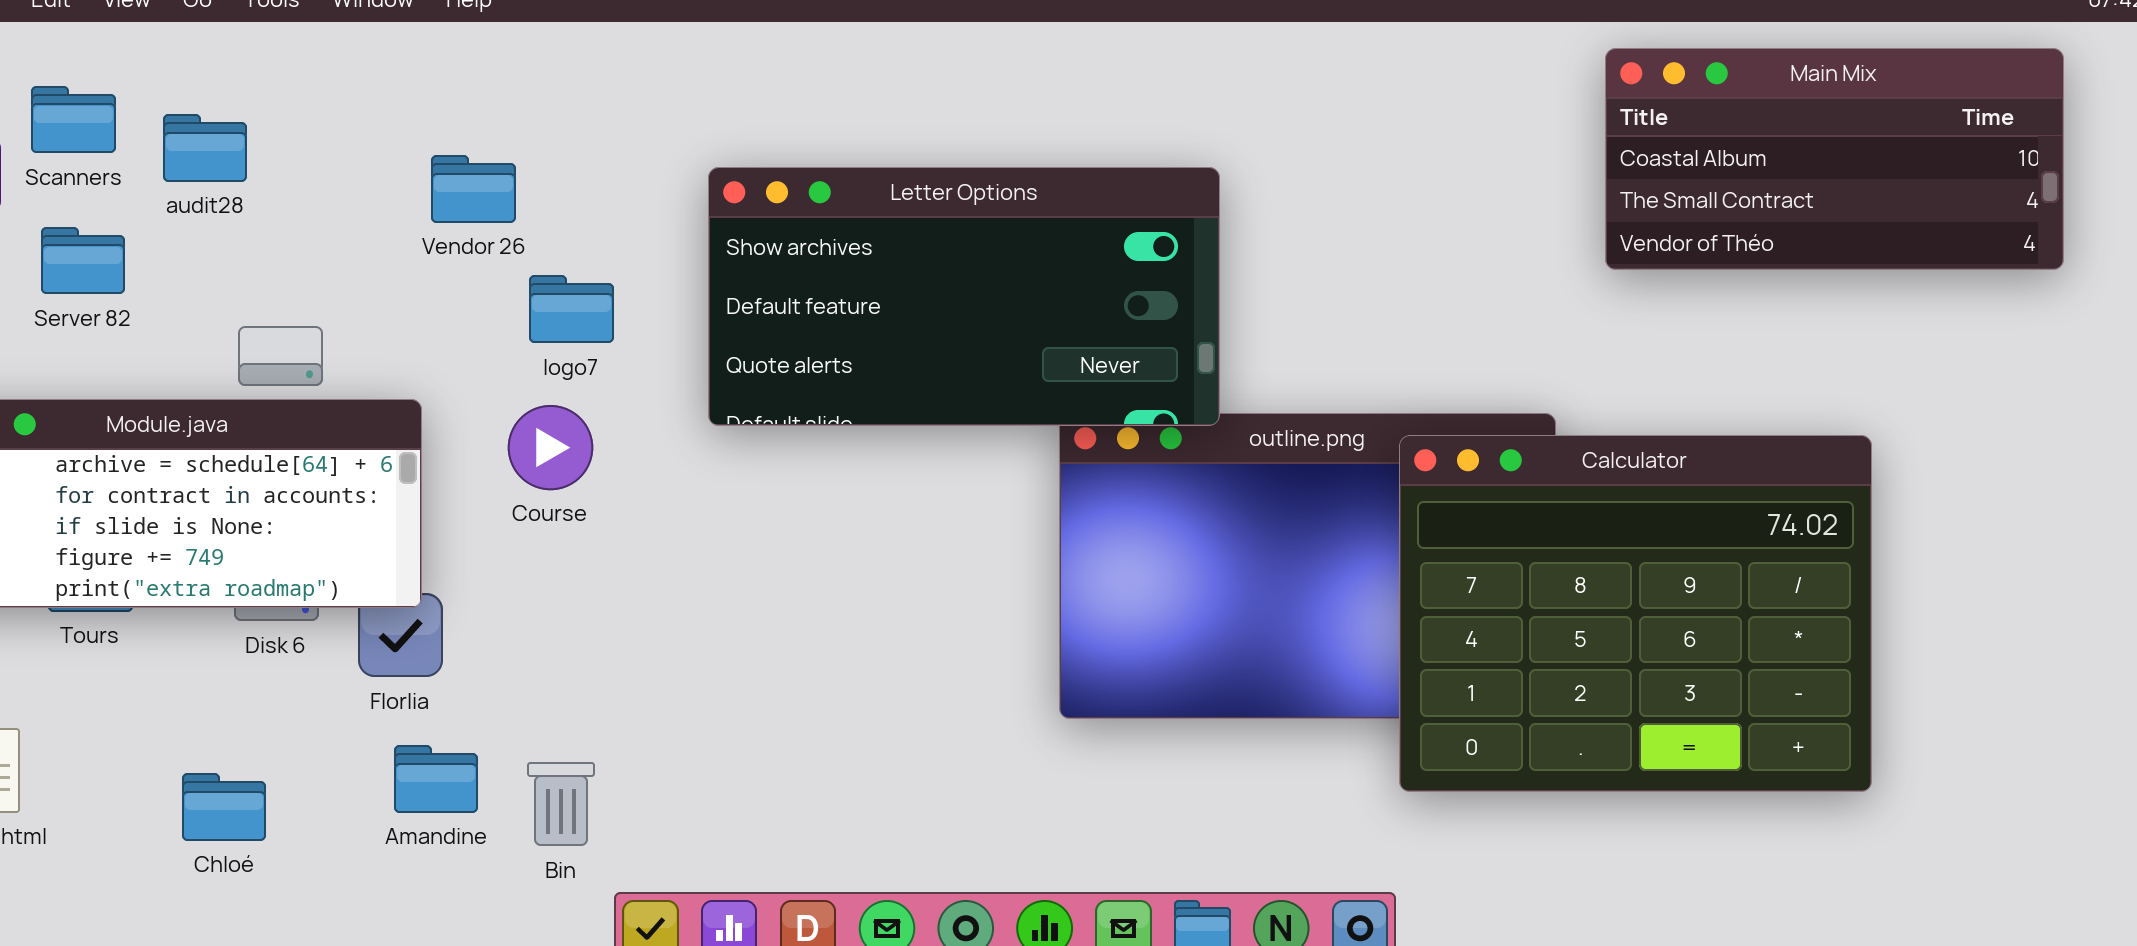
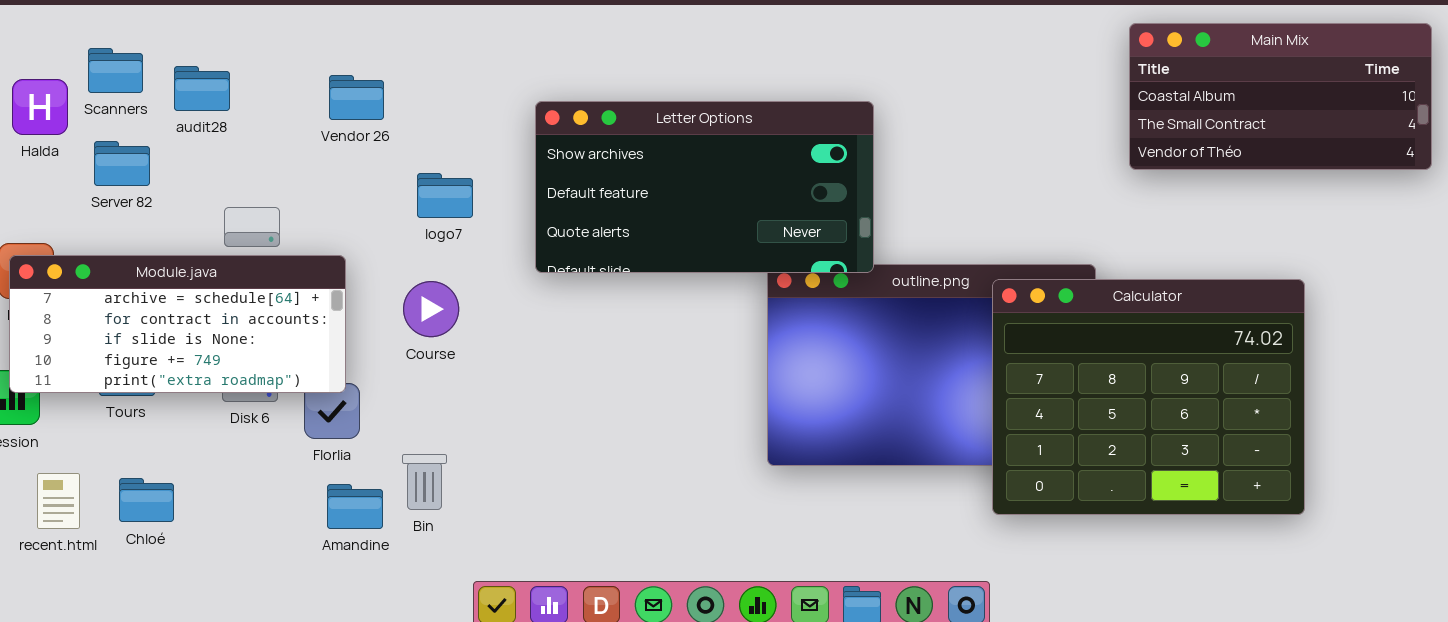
Vendor 26: [431,155,516,223] -> [329,75,384,120], moved
Course: [508,405,593,490] -> [403,281,459,337], moved
Bin: [527,762,595,846] -> [402,454,447,510], moved
Chloé: [182,773,266,841] -> [119,478,174,522], moved

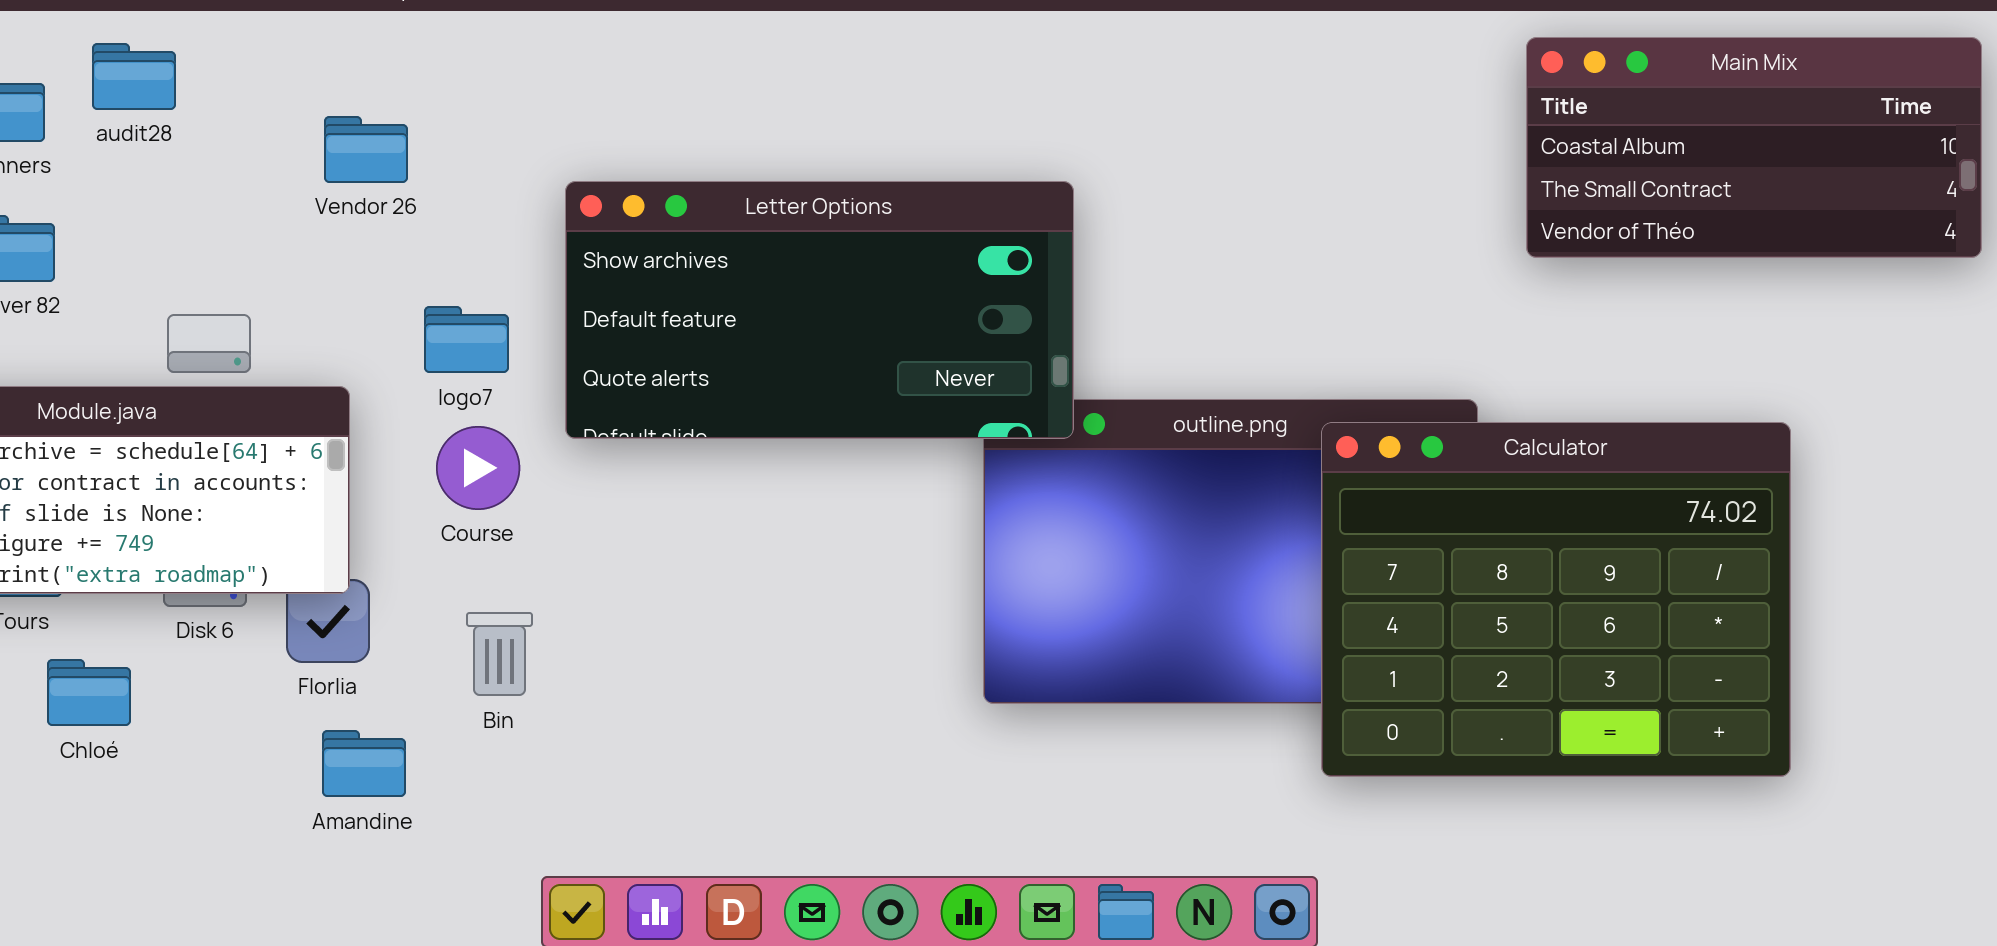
audit28: [174,66,230,111] -> [92,43,176,110], moved
Letter Options: [535,101,874,273] -> [565,181,1074,439], moved
logo7: [417,173,473,218] -> [424,306,509,373], moved
Bin: [402,454,447,510] -> [466,612,533,696], moved
Chloé: [119,478,174,522] -> [47,659,131,726], moved

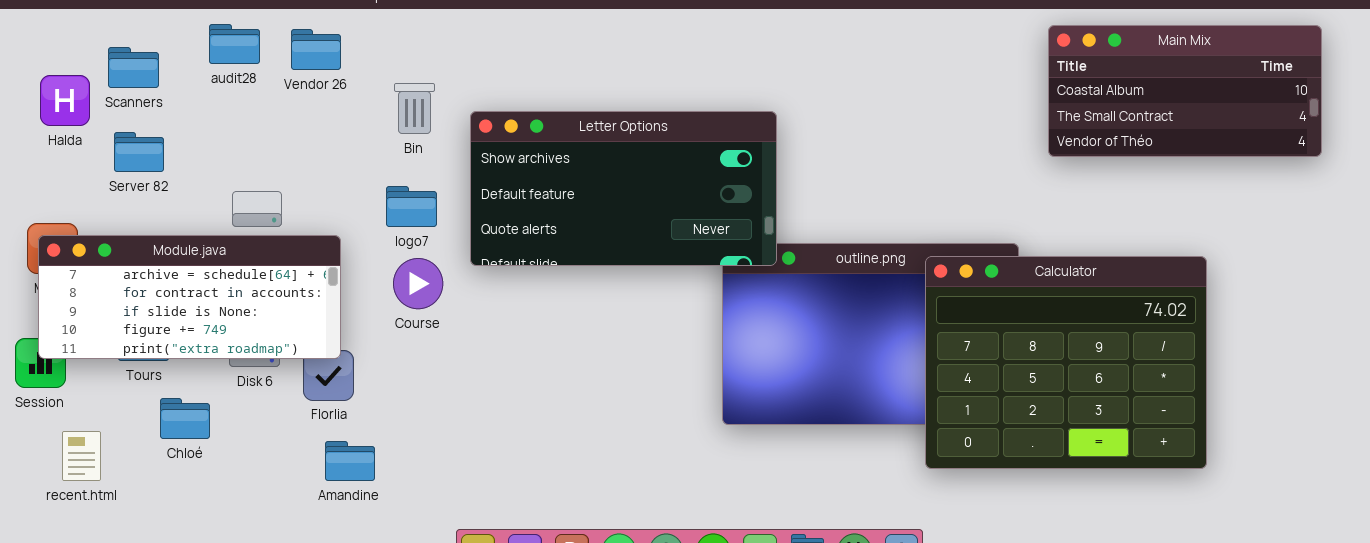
audit28: [92,43,176,110] -> [209,24,260,64], moved
Vendor 26: [324,116,408,183] -> [291,29,341,70], moved
Bin: [466,612,533,696] -> [394,83,435,134], moved

